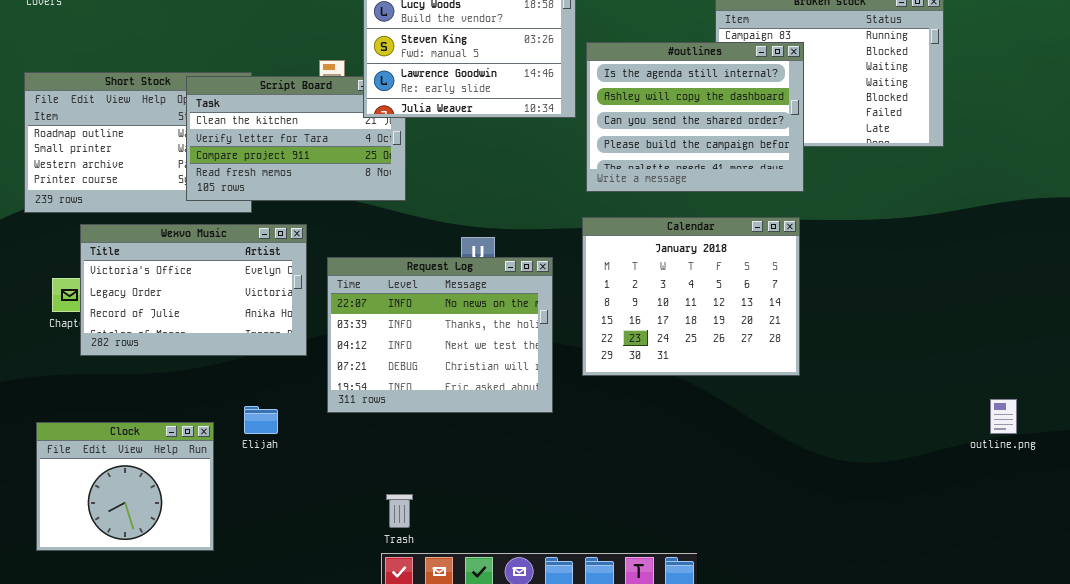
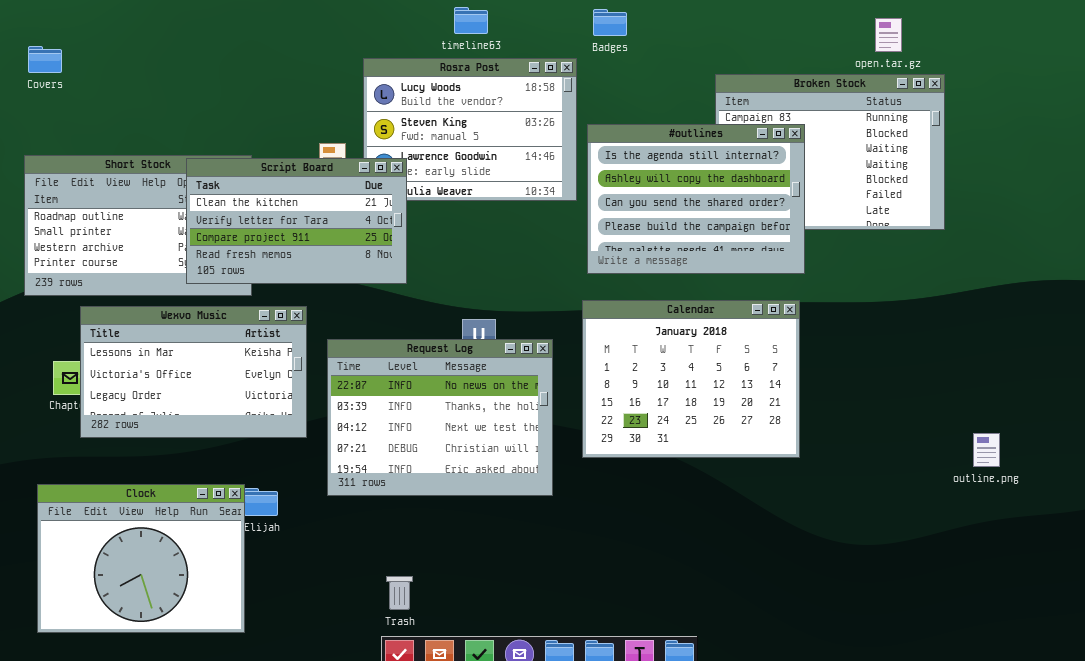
Script Board: [186,76,406,201] -> [186,158,407,284], raised
Wexvo Music: [80,224,307,356] -> [80,306,307,438], scrolled up 1 row
outline.png: [990,399,1017,434] -> [973,433,1000,467], moved
Clock: [36,422,214,551] -> [37,484,245,633], resized

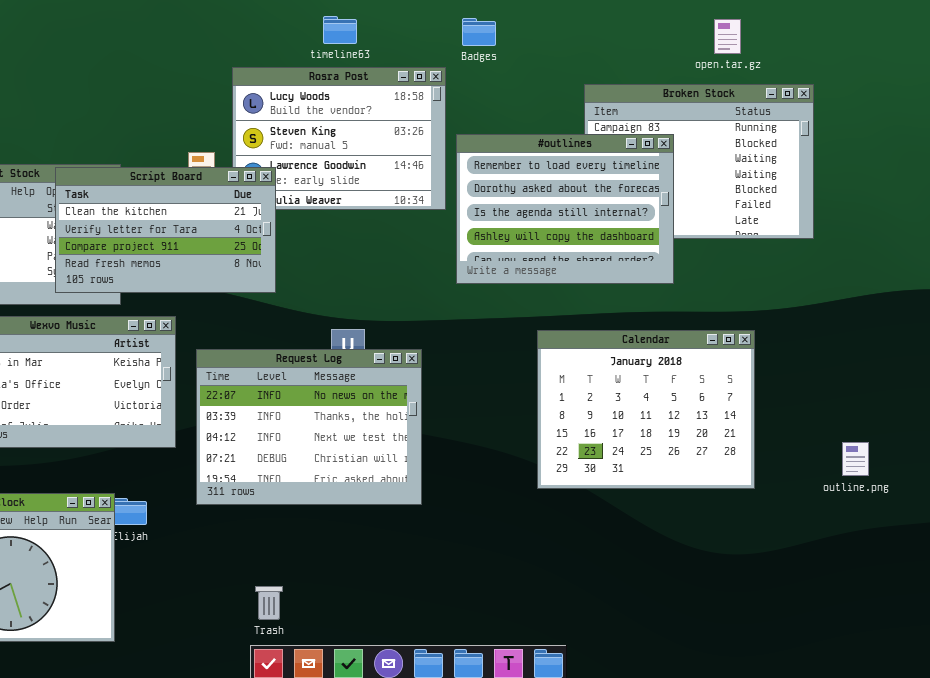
open.tar.gz: [875,18,902,52] -> [714,19,741,54], moved
#outlines: [587,124,805,274] -> [456,134,674,284], scrolled up 2 rows
Calendar: [582,300,800,458] -> [537,330,755,489], moved

